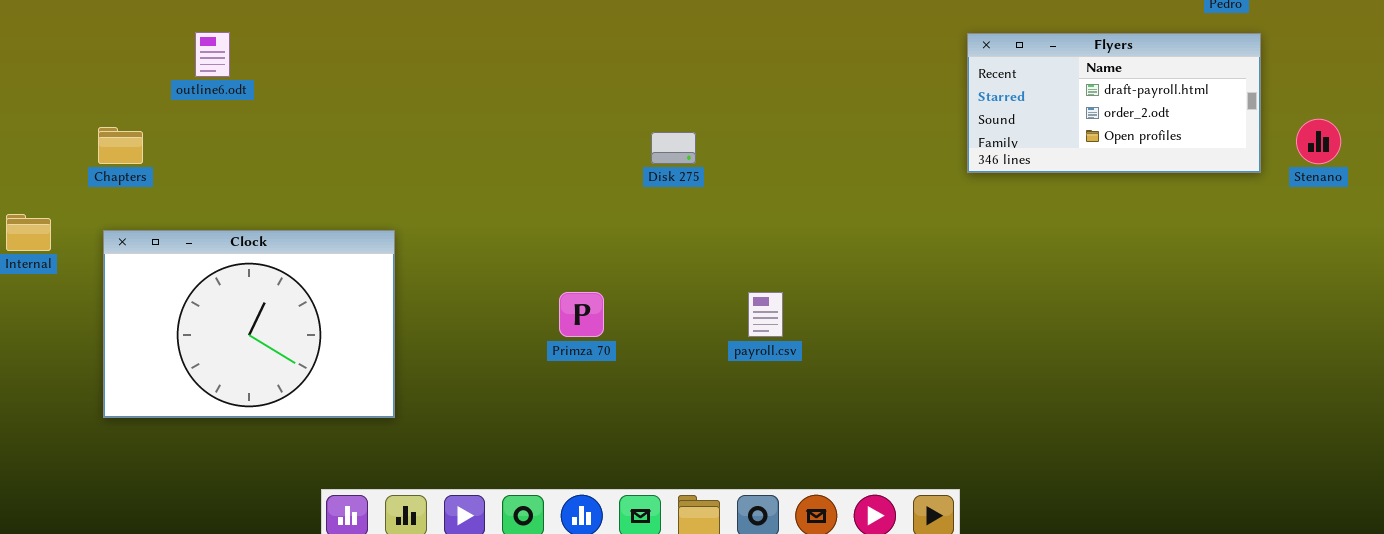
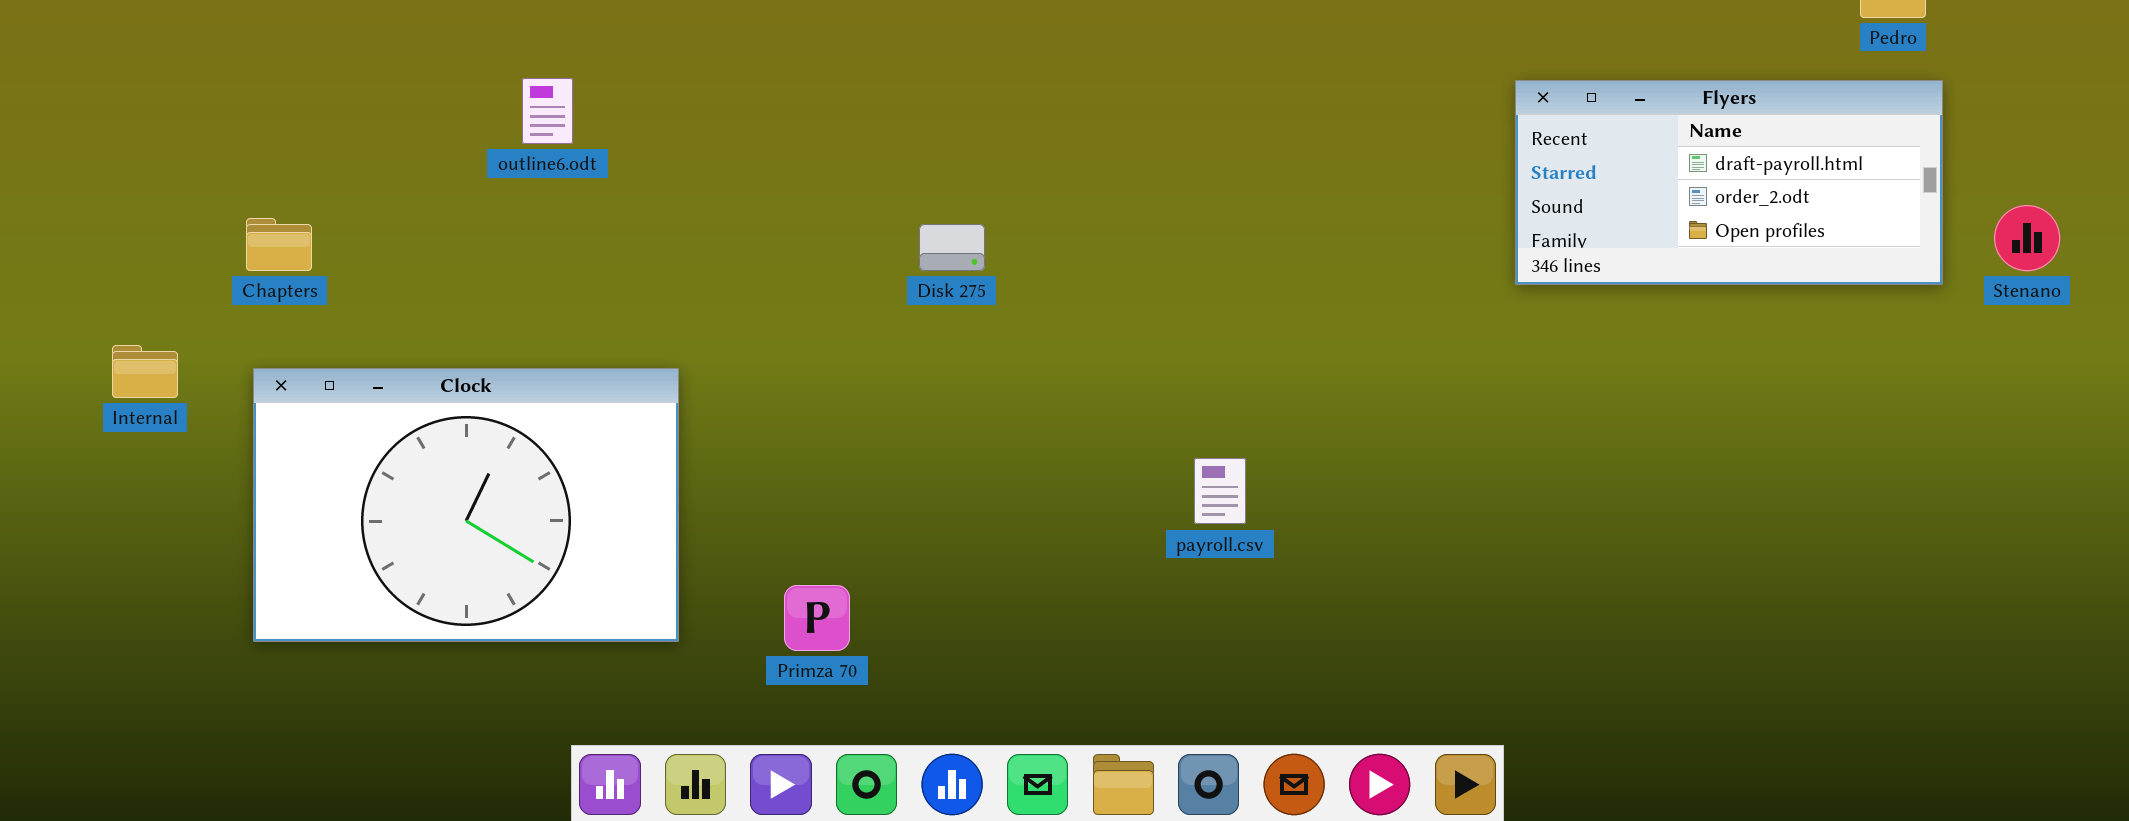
outline6.odt: [195,32,230,77] -> [522,78,573,144], moved
Disk 275: [651,132,696,164] -> [919,224,985,271], moved
Primza 70: [559,292,604,337] -> [784,585,850,651], moved

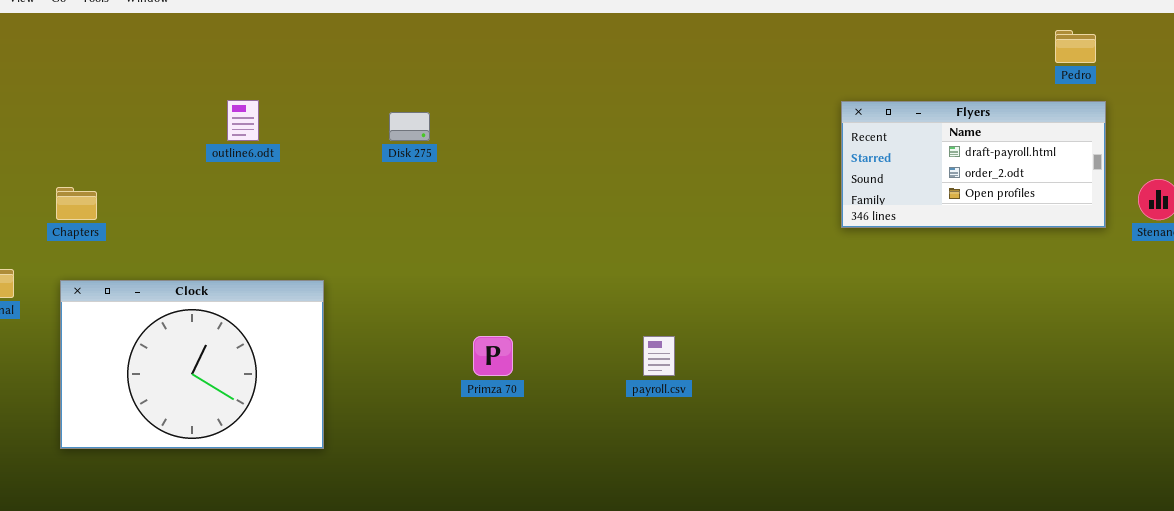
Disk 275: [919,224,985,271] -> [389,112,430,141], moved
Primza 70: [784,585,850,651] -> [473,336,513,376], moved

